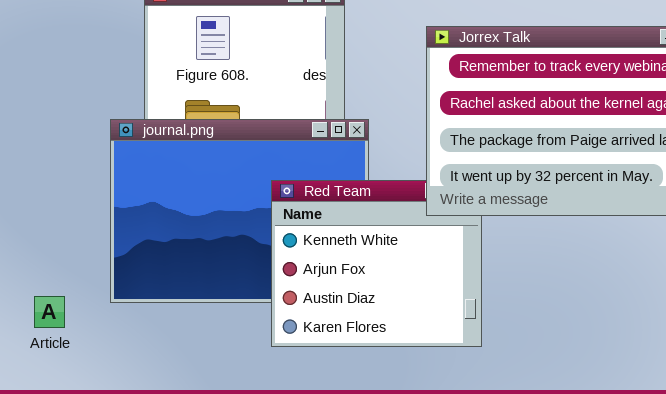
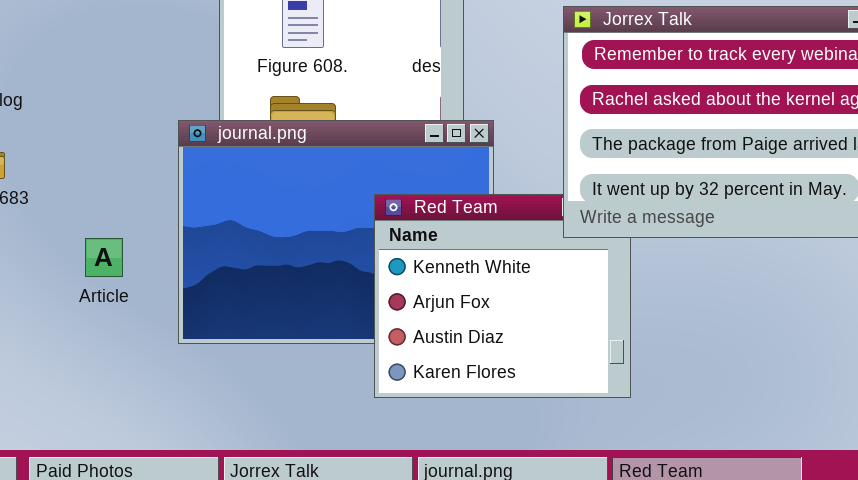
Article: [34,296,65,328] -> [85,238,123,277], moved

